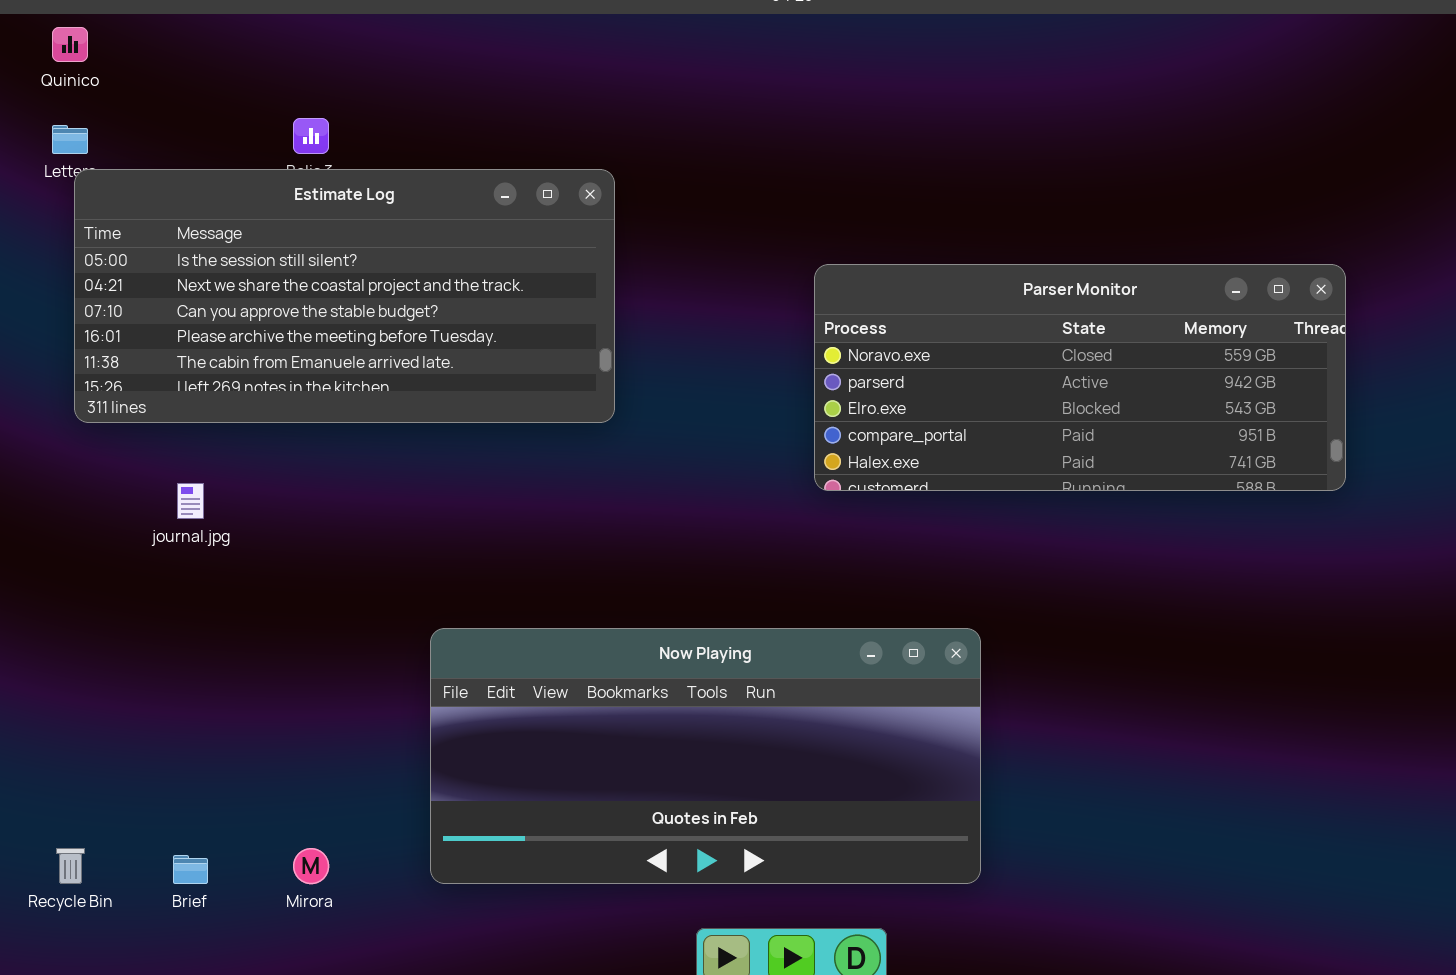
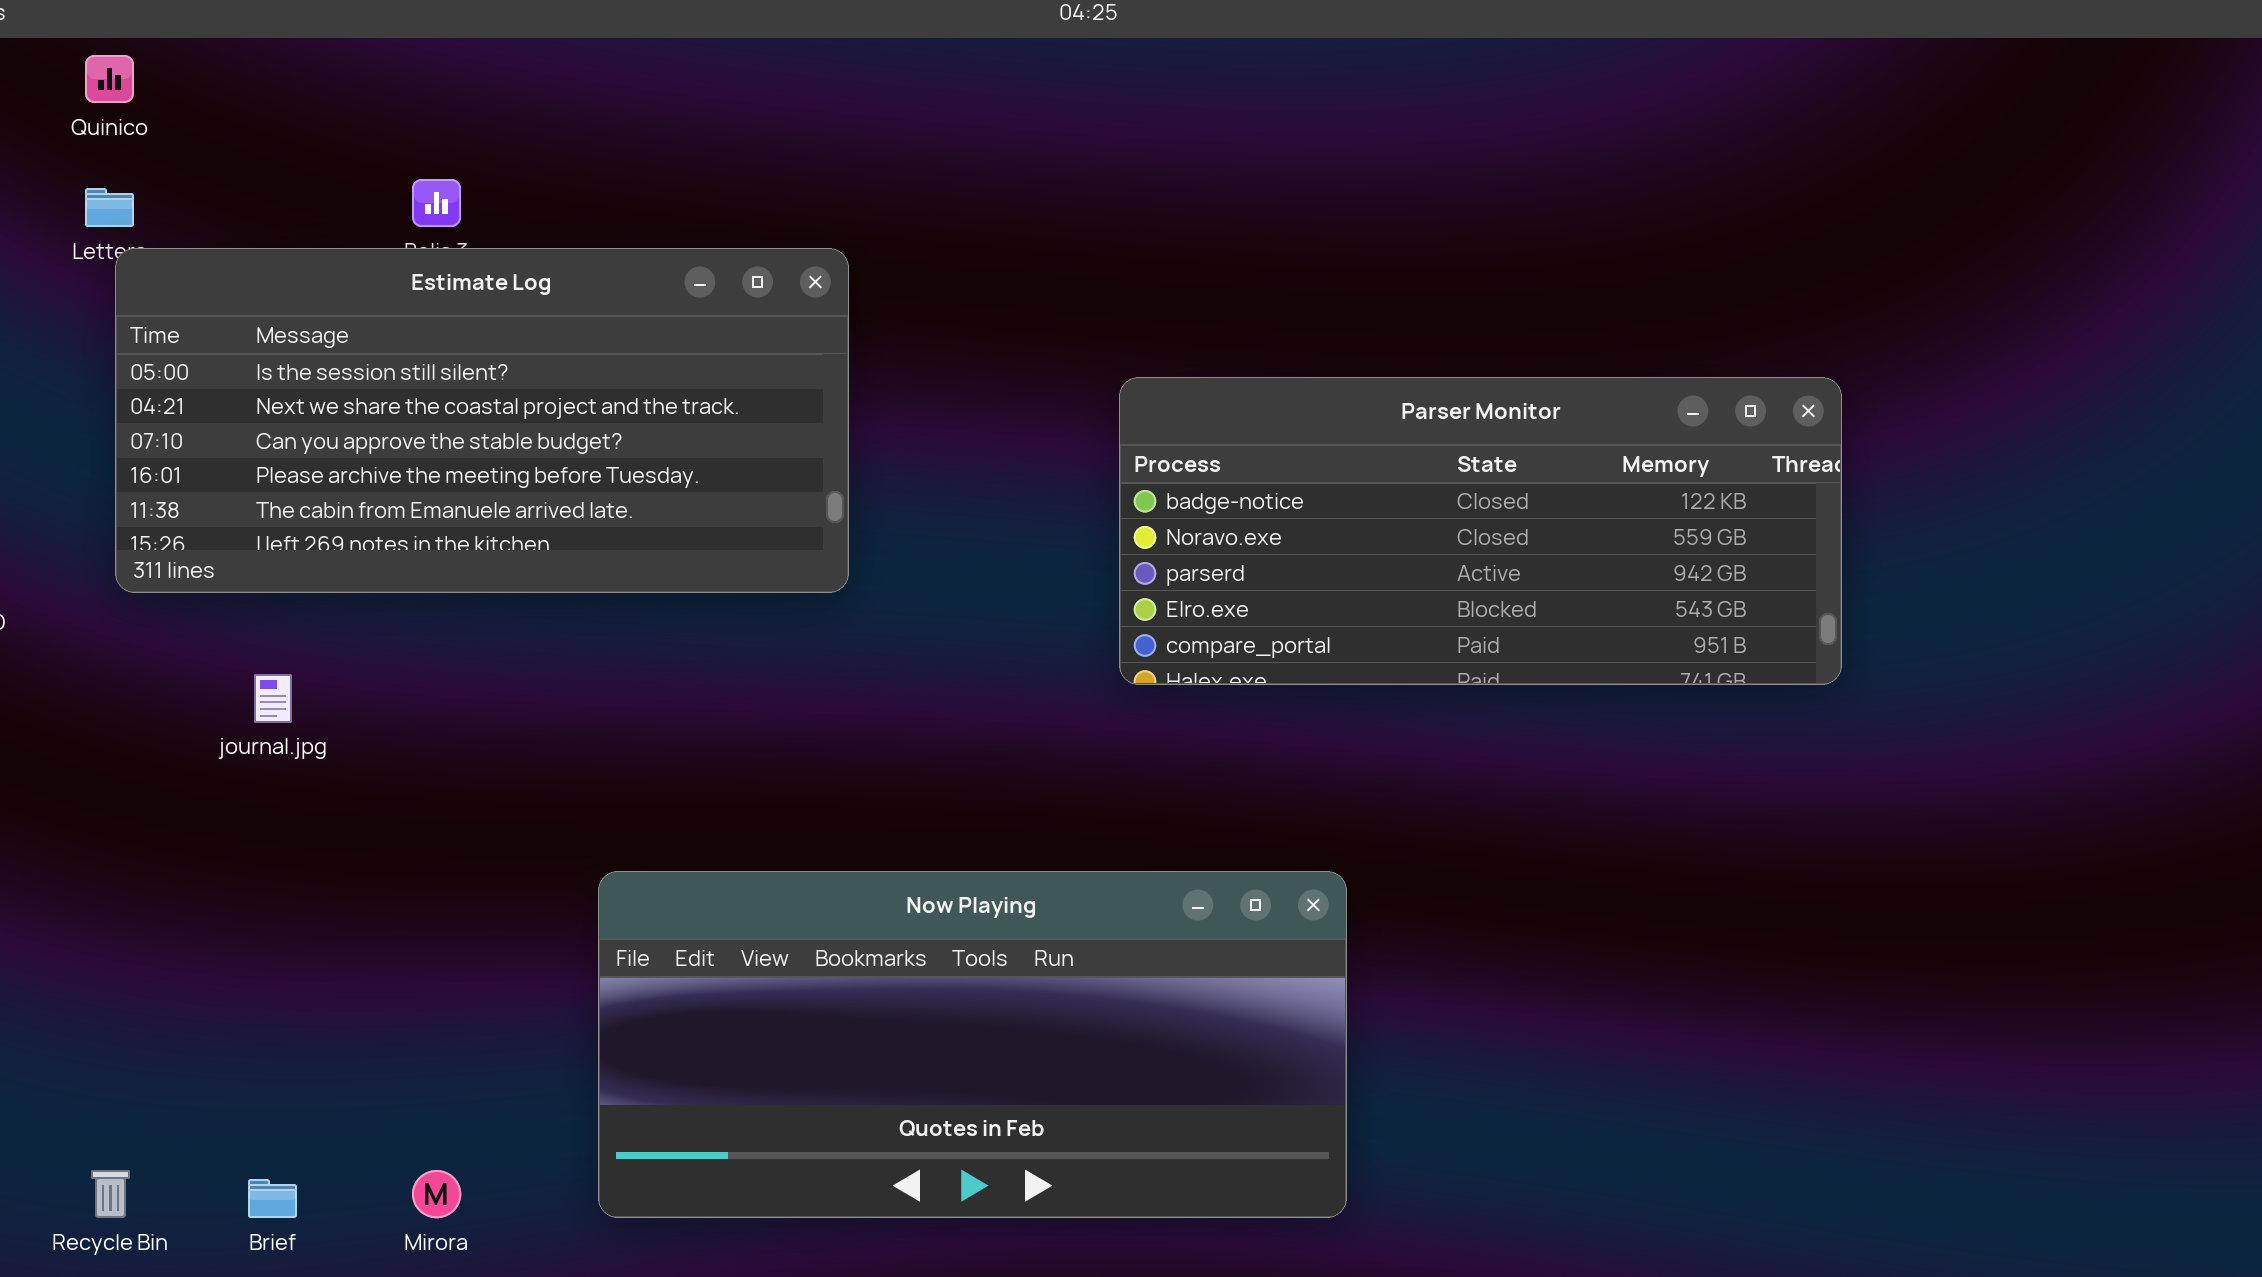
Parser Monitor: [814,264,1346,491] -> [1119,377,1842,685], scrolled up 1 row

